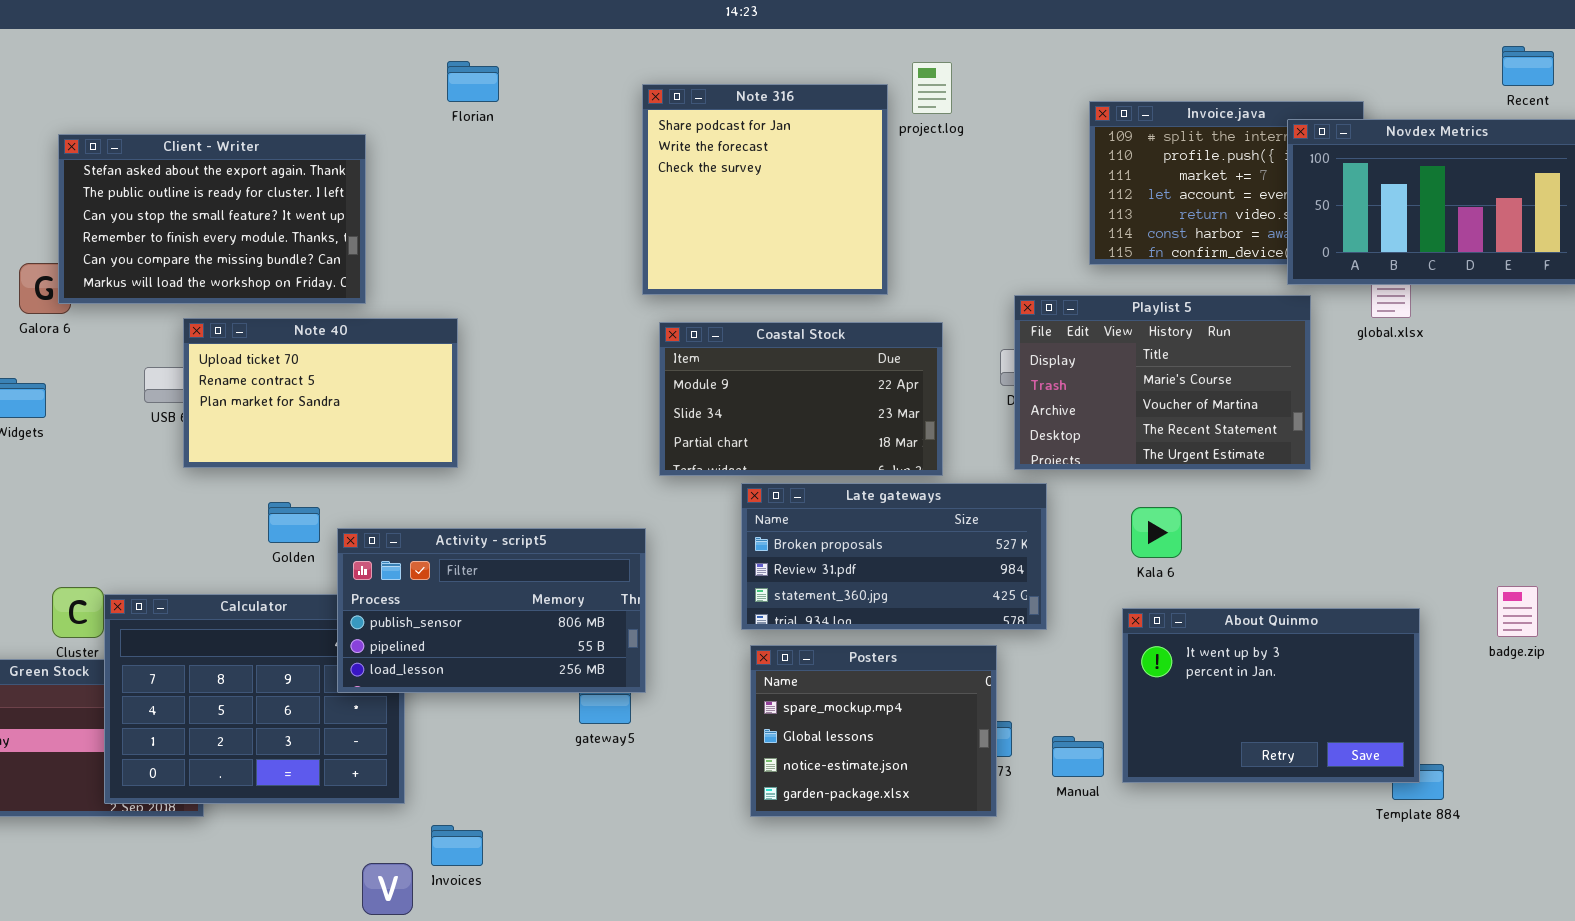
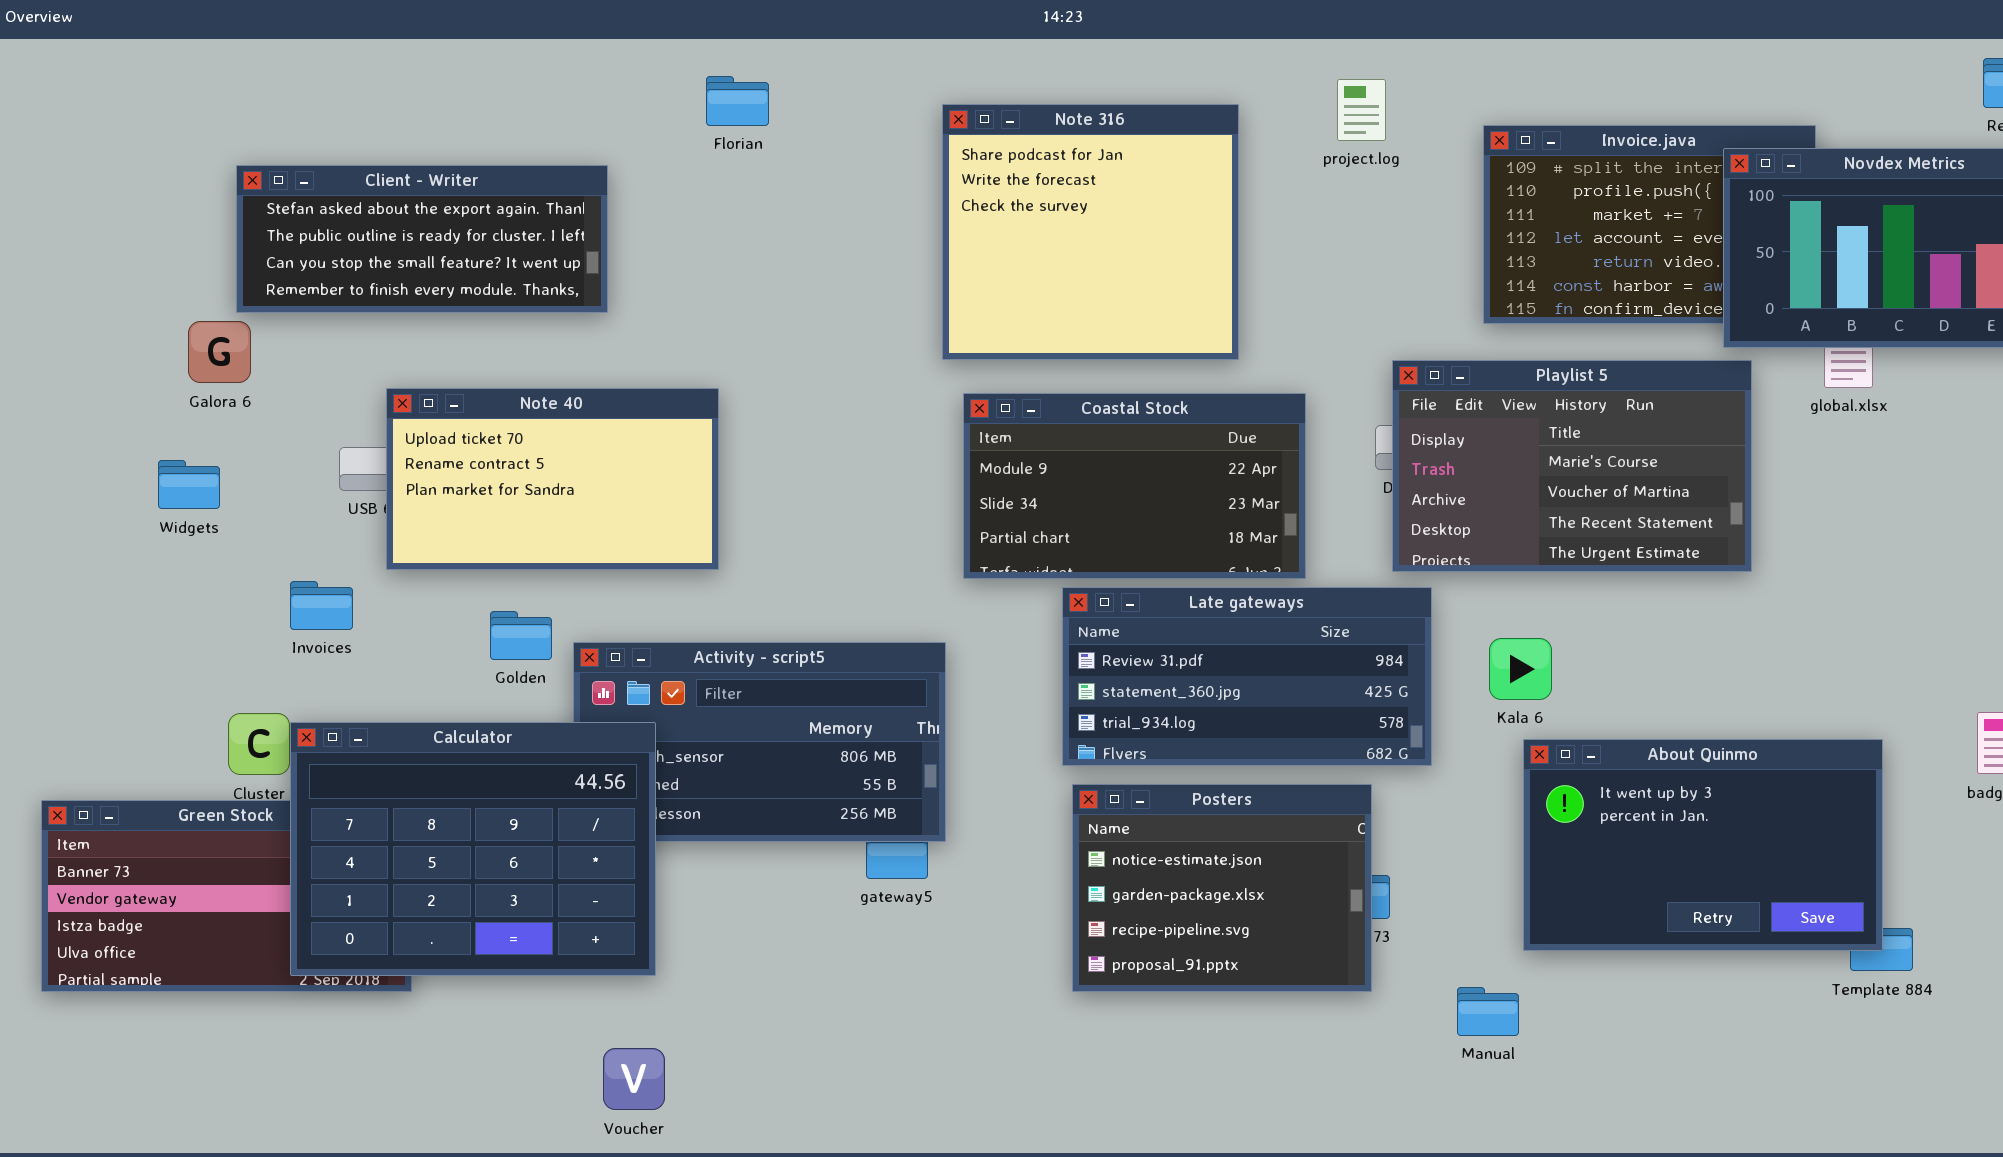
project.log: [912,62,952,114] -> [1337,79,1386,141], moved
Client - Writer: [58,134,366,304] -> [236,165,608,313], resized
Late gateways: [741,483,1047,630] -> [1062,587,1432,766], scrolled down 1 row
Kala 6: [1131,507,1182,558] -> [1489,638,1552,700], moved
Calculator: [104,594,405,804] -> [290,722,656,976], raised
Posters: [750,645,997,817] -> [1072,784,1372,992], scrolled down 2 rows
Manual: [1052,736,1104,777] -> [1457,987,1519,1036], moved
Invoices: [431,825,483,866] -> [290,581,353,630], moved

